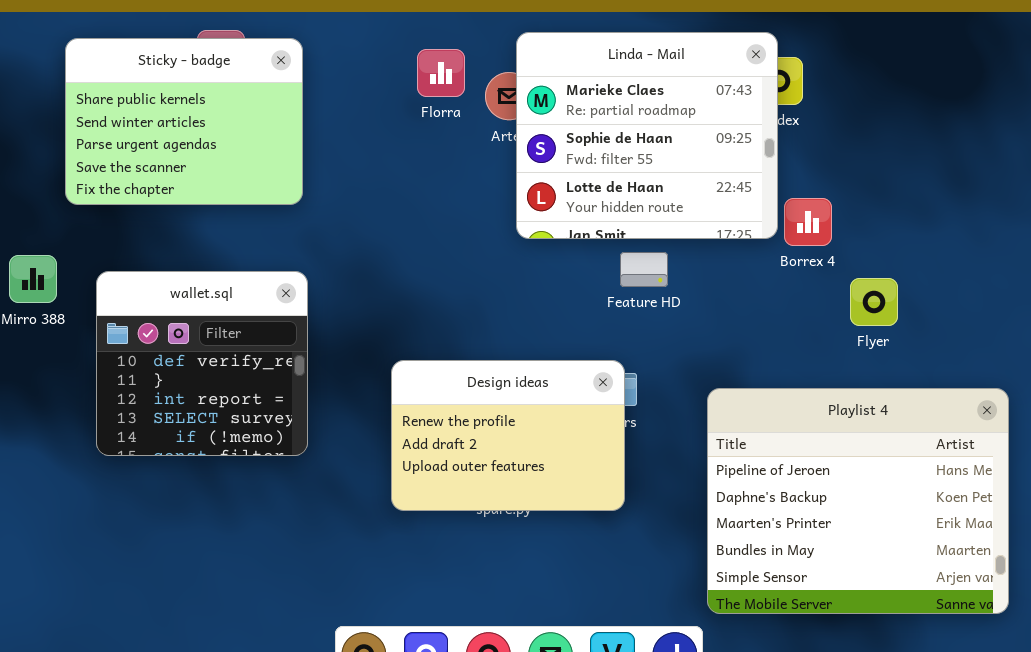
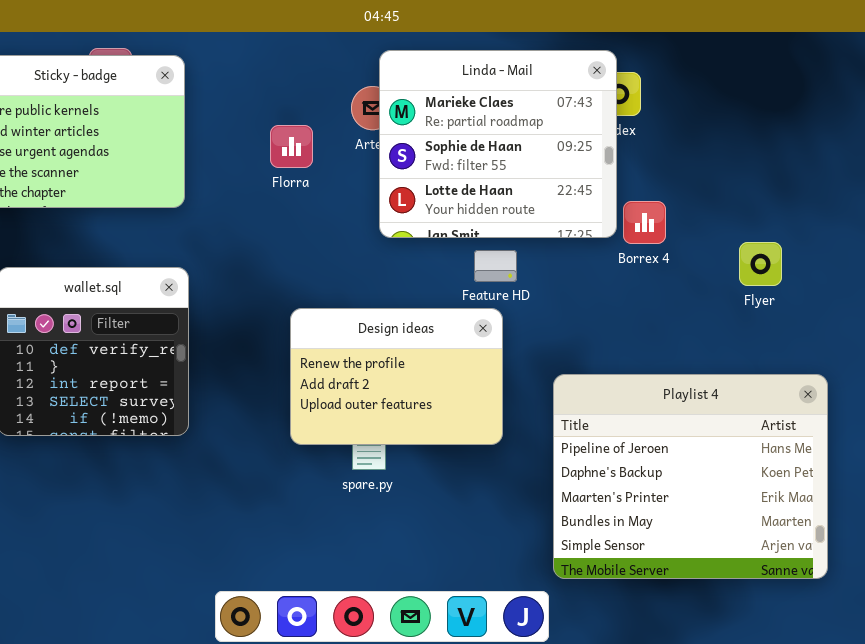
Florra: [417,49,465,97] -> [270,125,313,168], moved
Flyer: [850,278,898,326] -> [739,242,782,286], moved
Design ideas: [391,360,625,511] -> [290,308,503,445], moved

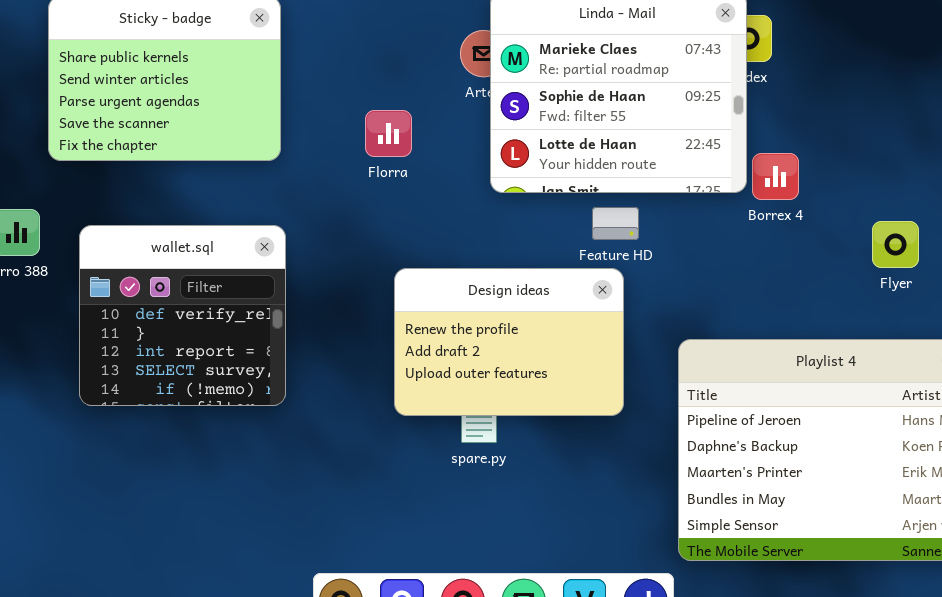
Florra: [270,125,313,168] -> [365,110,412,157], moved
Flyer: [739,242,782,286] -> [872,221,919,268], moved

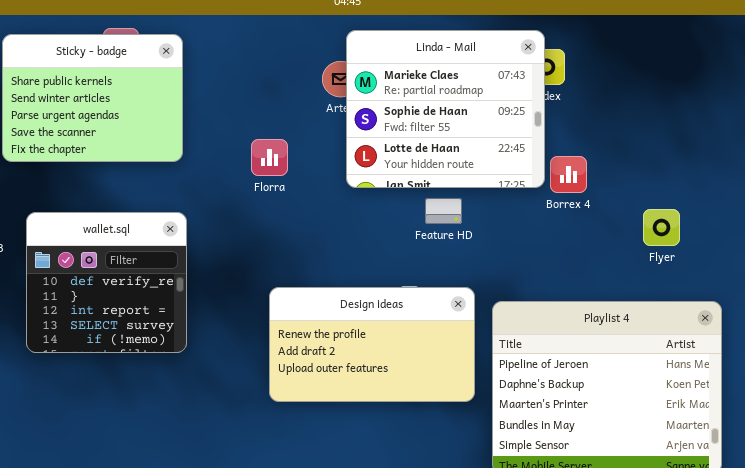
Florra: [365,110,412,157] -> [251,139,288,176], moved
Design ideas: [394,268,624,416] -> [269,287,475,402], moved, resized

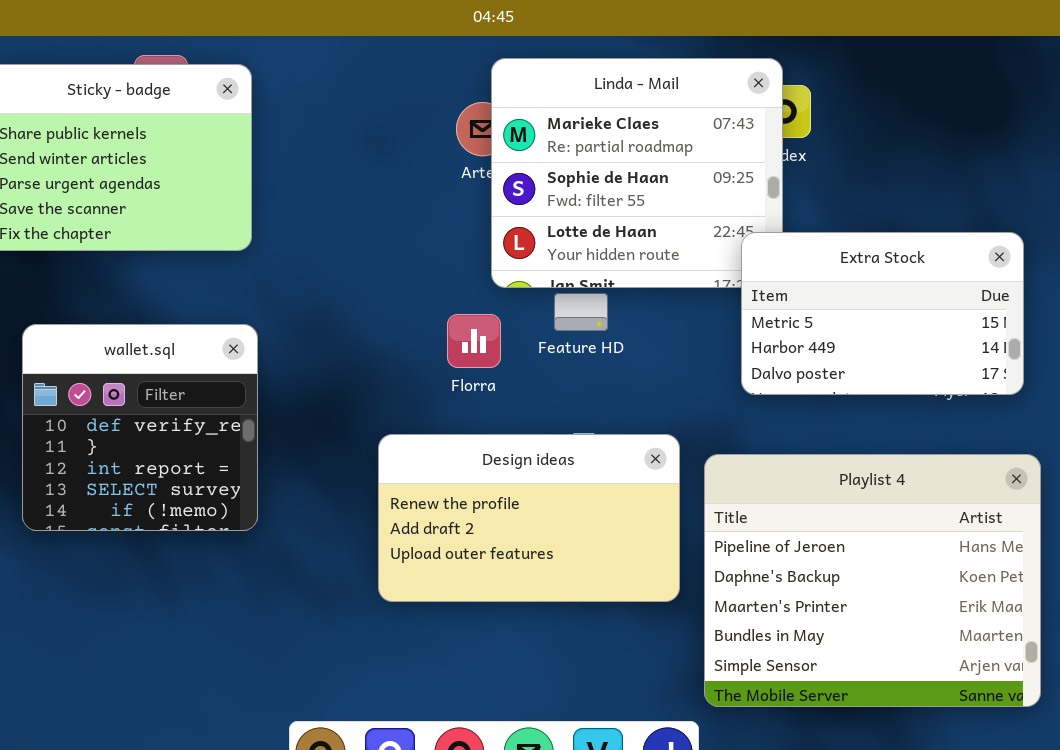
Florra: [251,139,288,176] -> [447,314,501,368], moved
Extra Stock: none -> [741,232,1024,395], opened
Feature HD: [425,198,462,224] -> [554,293,608,331], moved

